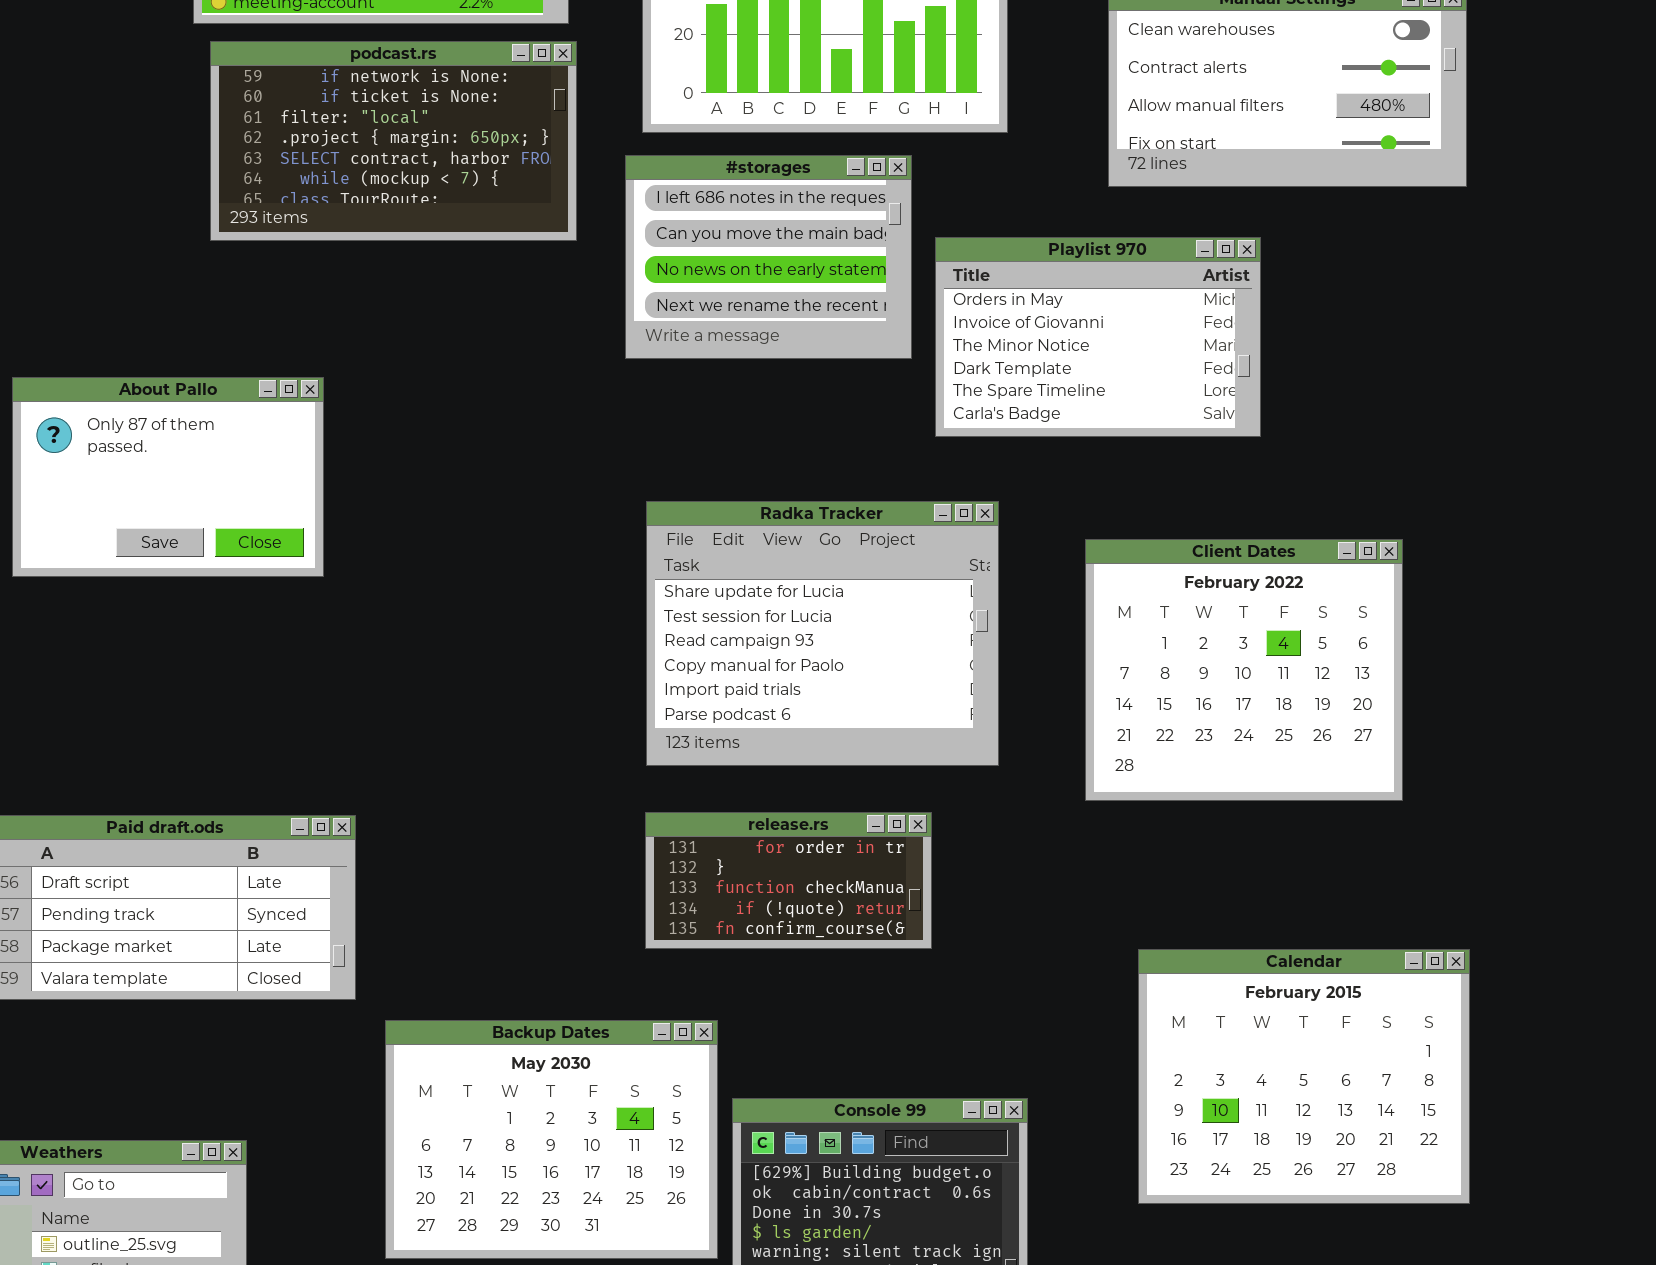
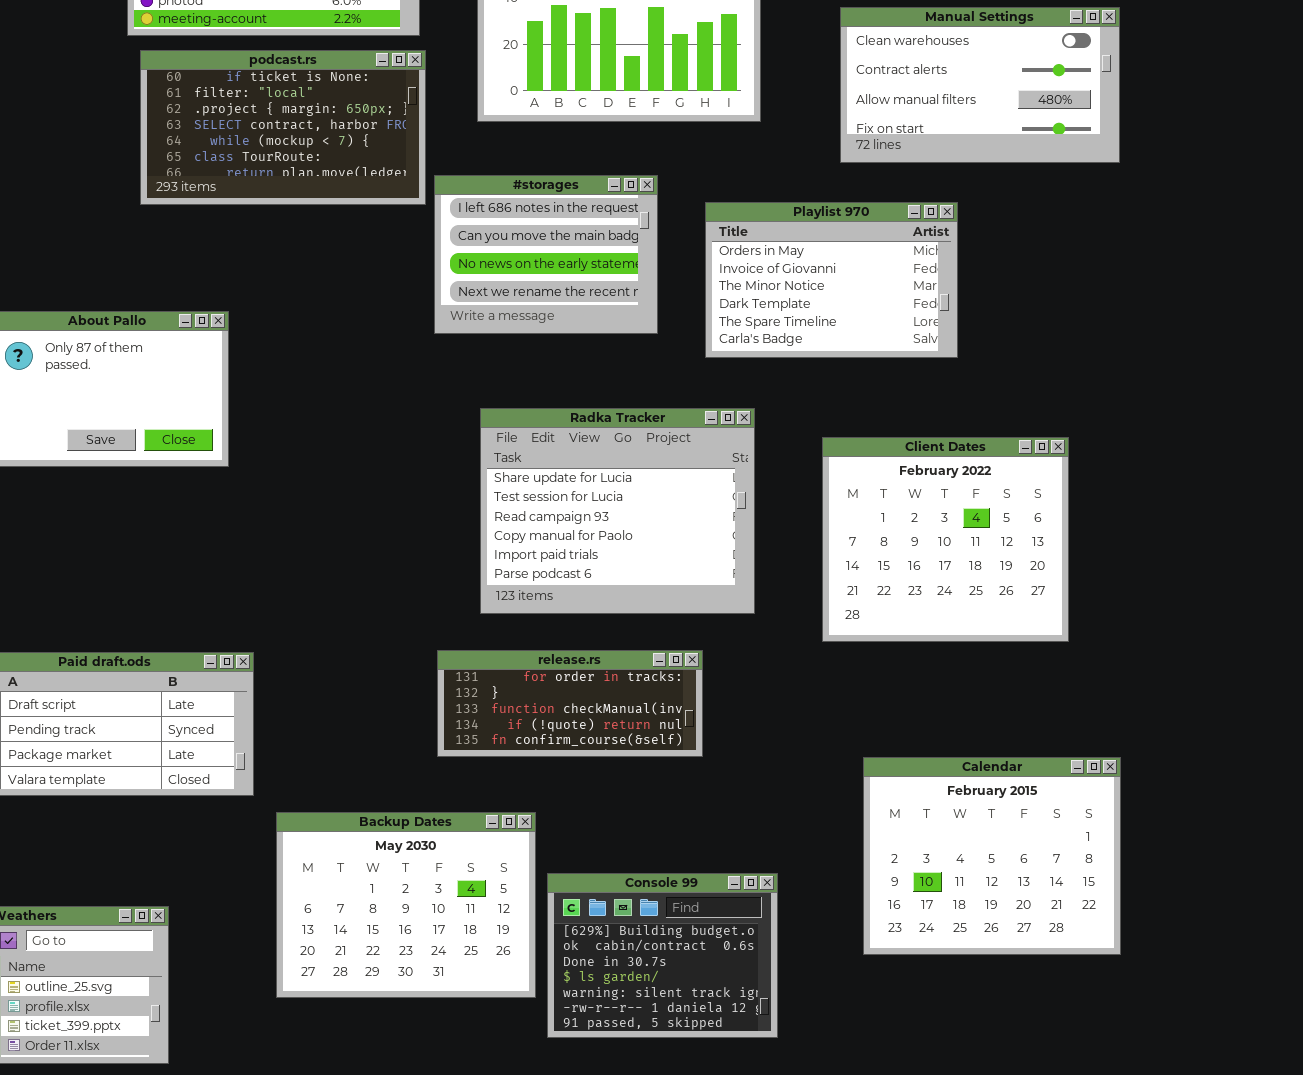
podcast.rs: [210,41,577,241] -> [140,50,426,205], scrolled down 1 row
#storages: [625,155,912,359] -> [434,175,658,334], moved
release.rs: [645,812,932,949] -> [437,650,703,757], resized

